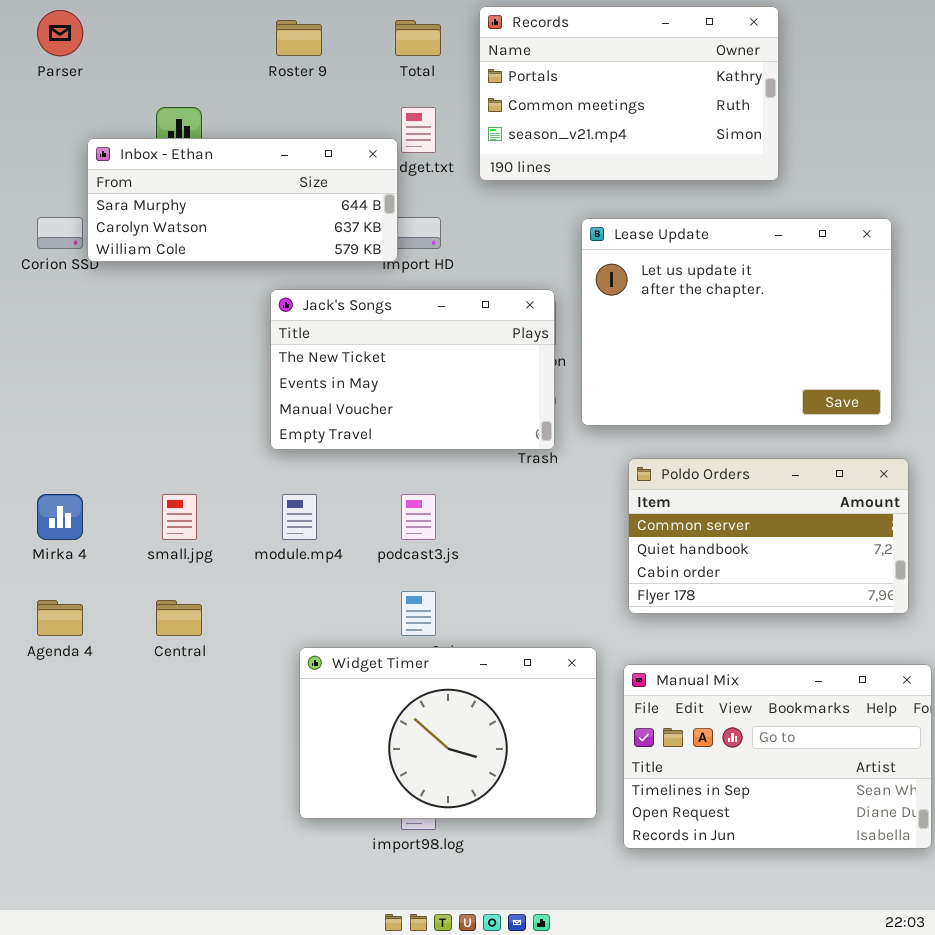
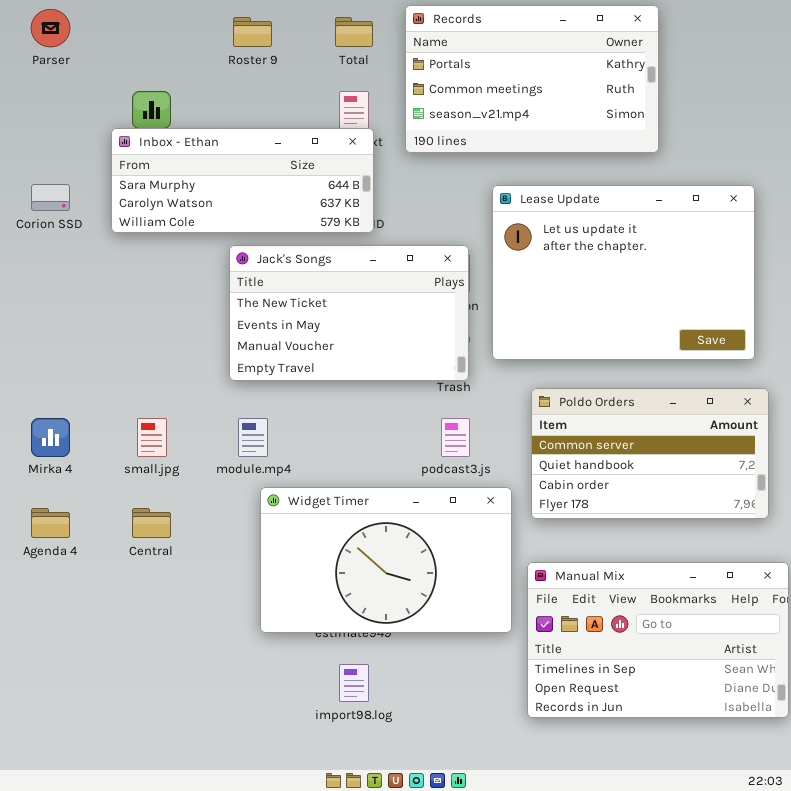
Inbox - Ethan: [87,138,398,262] -> [111,128,374,233], moved
podcast3.js: [401,494,436,540] -> [441,418,470,457], moved
Widget Timer: [299,647,597,819] -> [260,487,512,633], moved

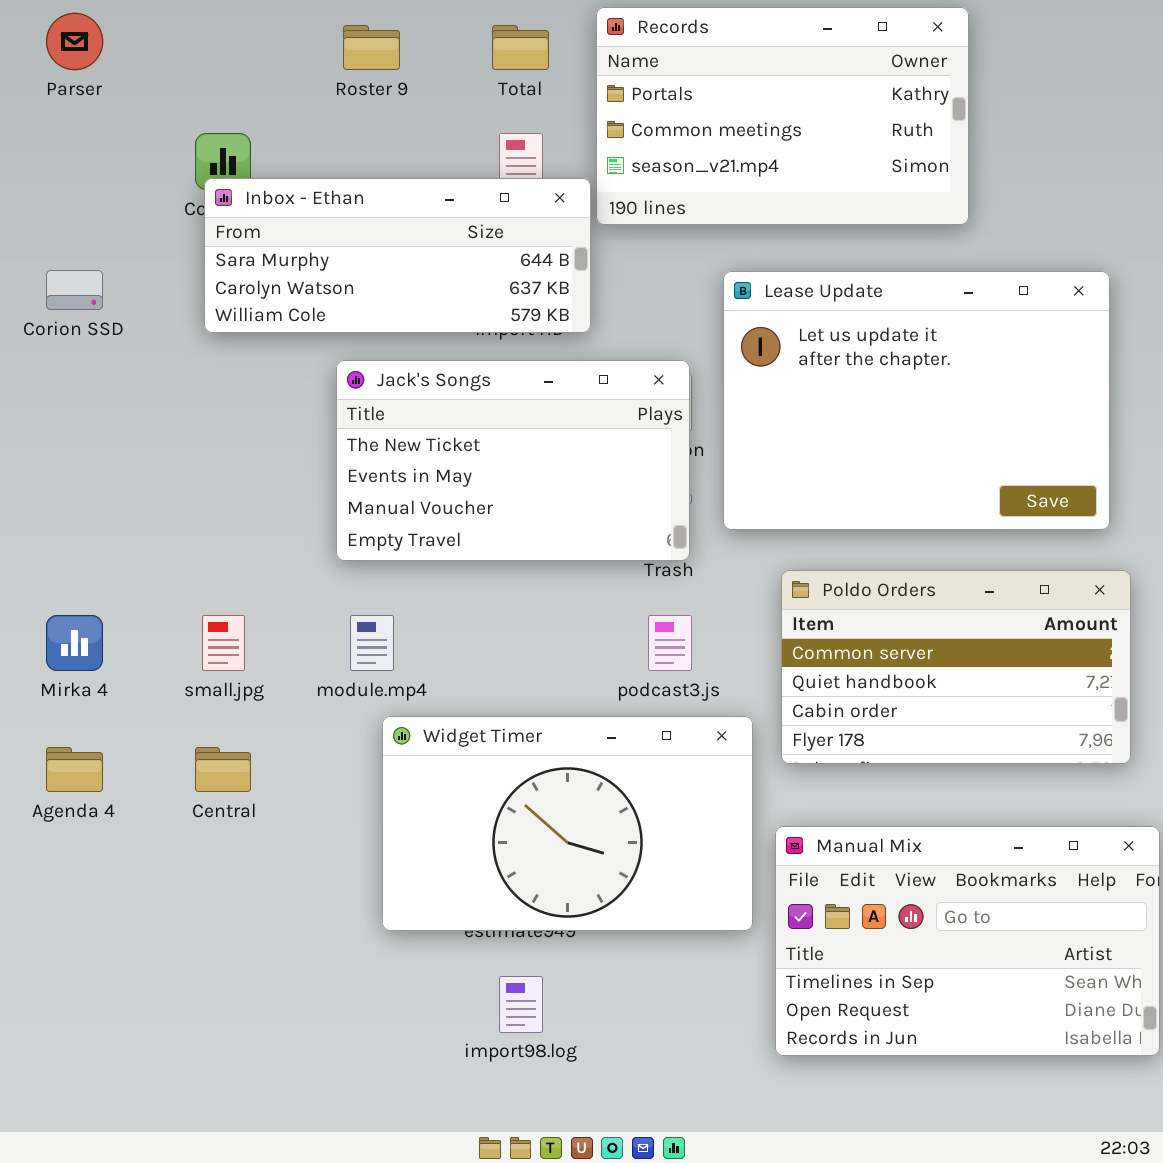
Inbox - Ethan: [111,128,374,233] -> [204,178,591,333], moved

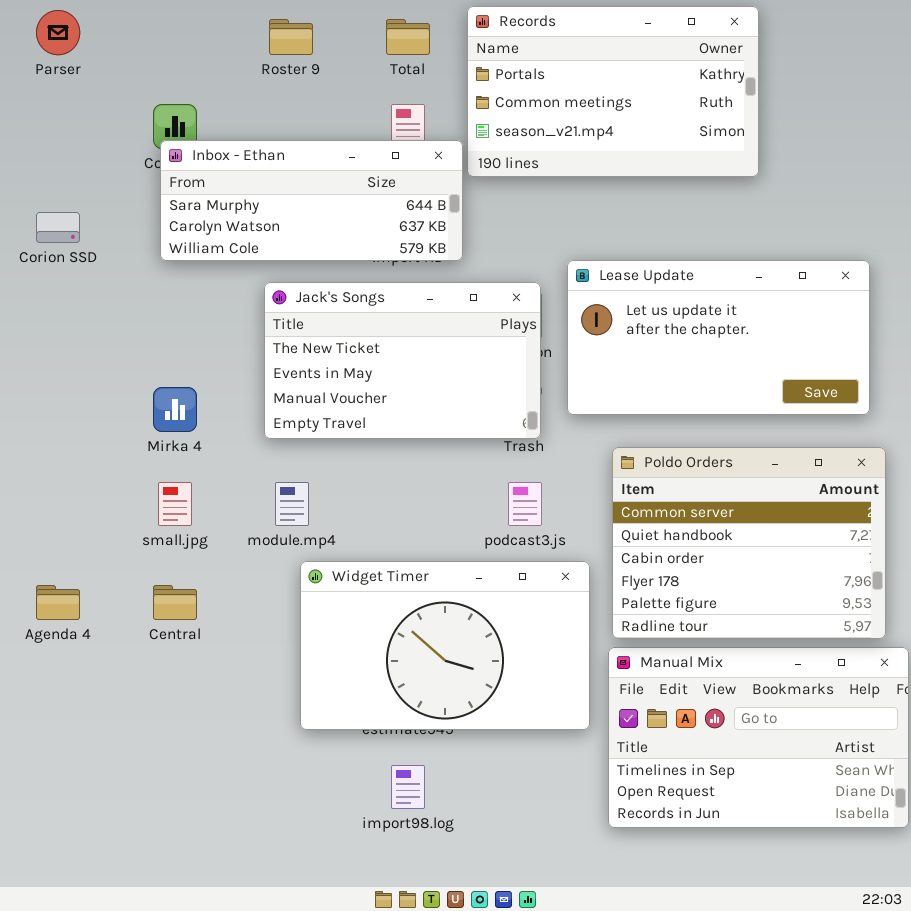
Lease Update: [723,271,1110,530] -> [567,260,870,415], resized
Poldo Orders: [781,570,1131,764] -> [612,447,886,639], resized
Mirka 4: [46,615,103,671] -> [153,387,197,432], moved

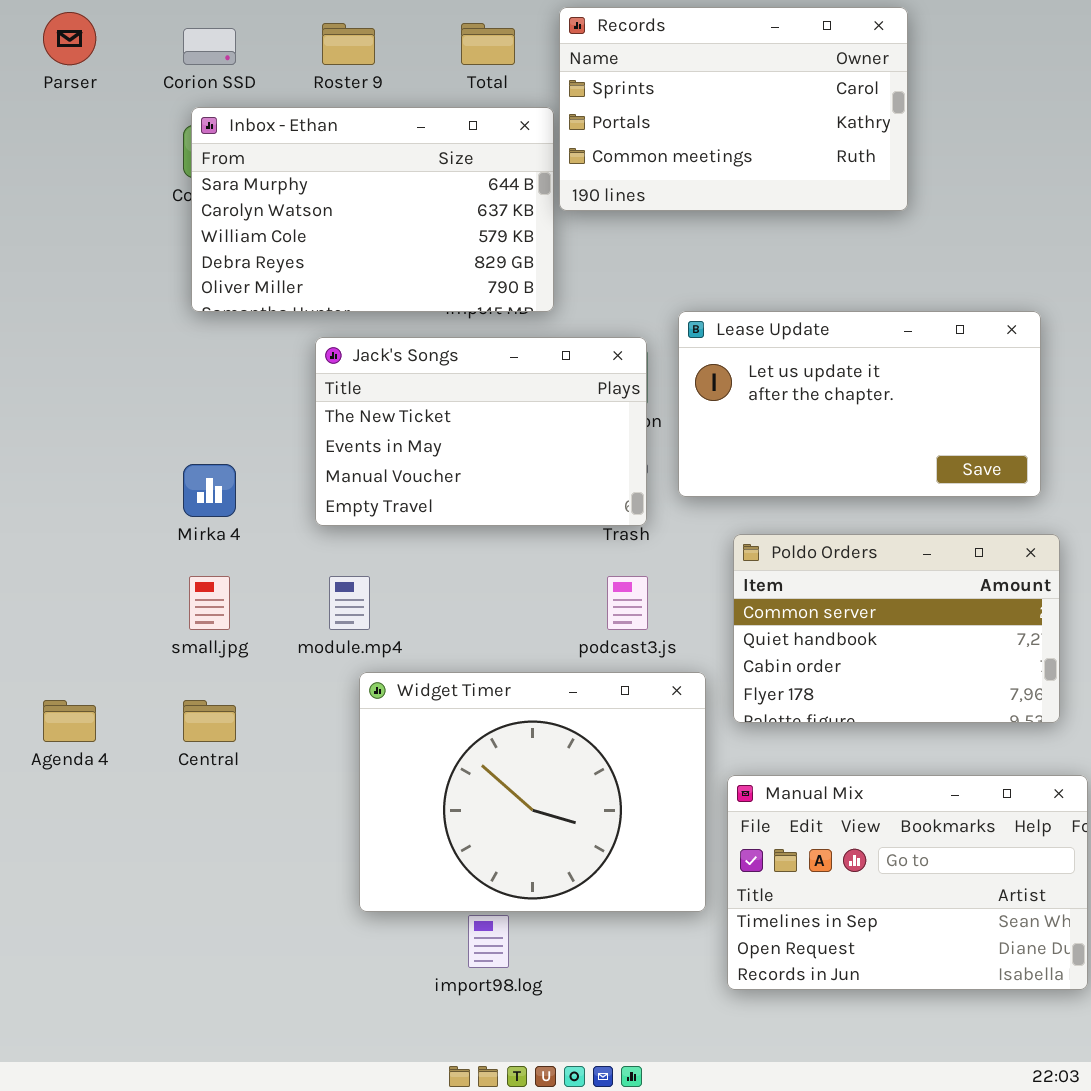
Records: [467,6,759,177] -> [559,7,908,211], scrolled up 1 row
Inbox - Ethan: [160,140,463,261] -> [191,107,554,312], resized
Corion SSD: [36,212,80,243] -> [183,28,236,65], moved
Poldo Orders: [612,447,886,639] -> [733,534,1060,723], resized
Widget Timer: [300,561,590,730] -> [359,672,706,912], resized

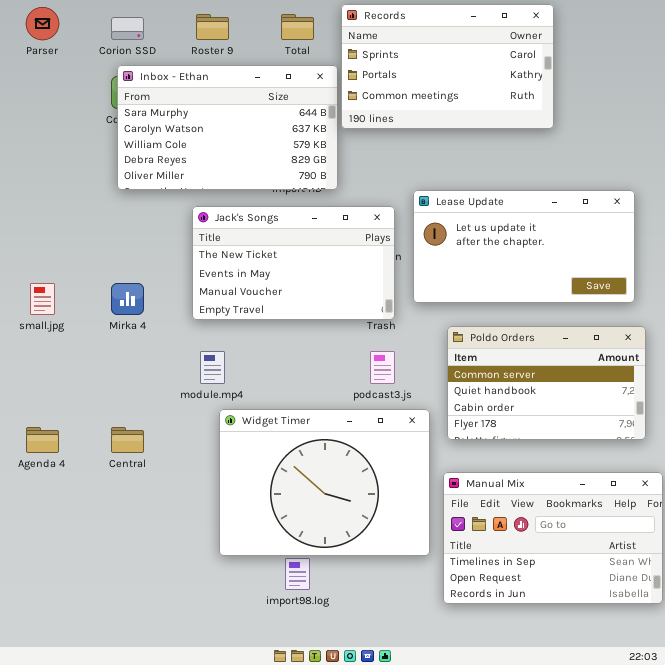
small.jpg: [189,576,230,630] -> [30,283,55,315], moved

